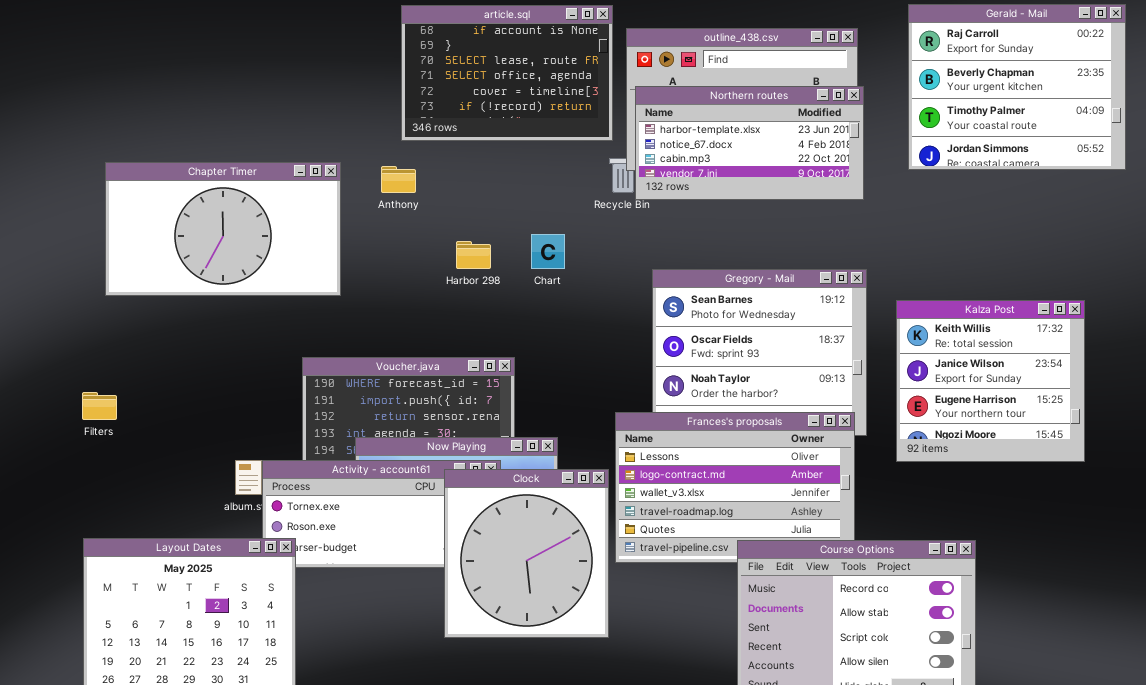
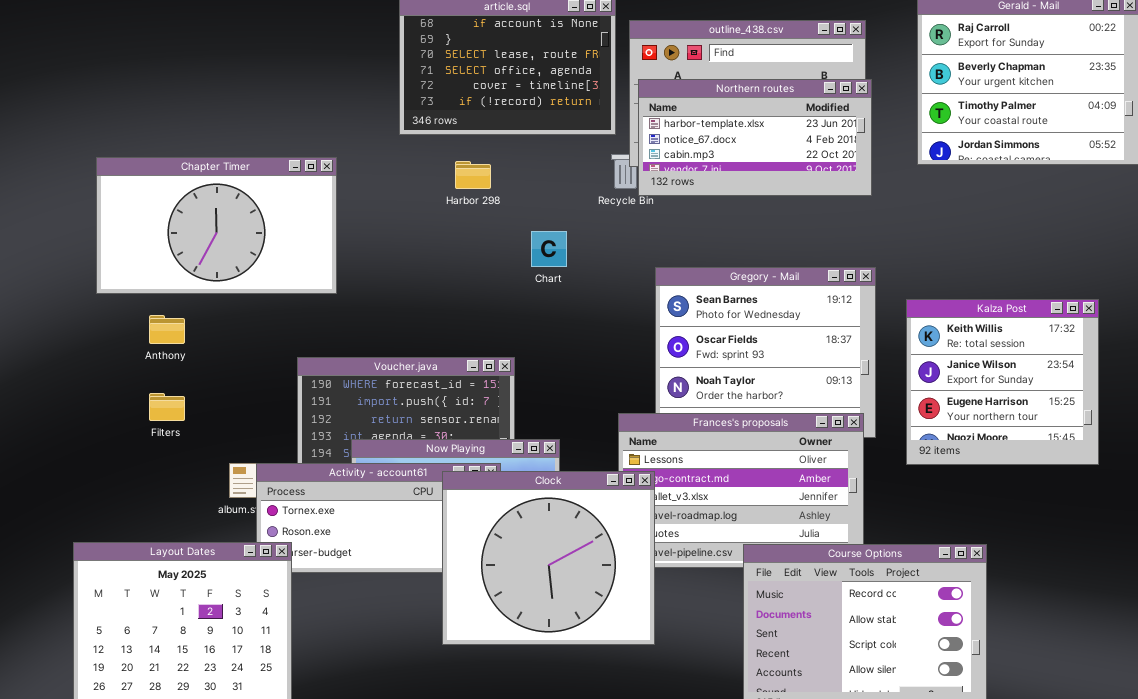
Anthony: [381,166,416,193] -> [149,315,185,344], moved
Harbor 298: [456,241,491,269] -> [455,161,491,189], moved
Filters: [82,392,117,420] -> [149,393,185,421], moved
Clock: [444,469,609,638] -> [442,471,655,645], resized

